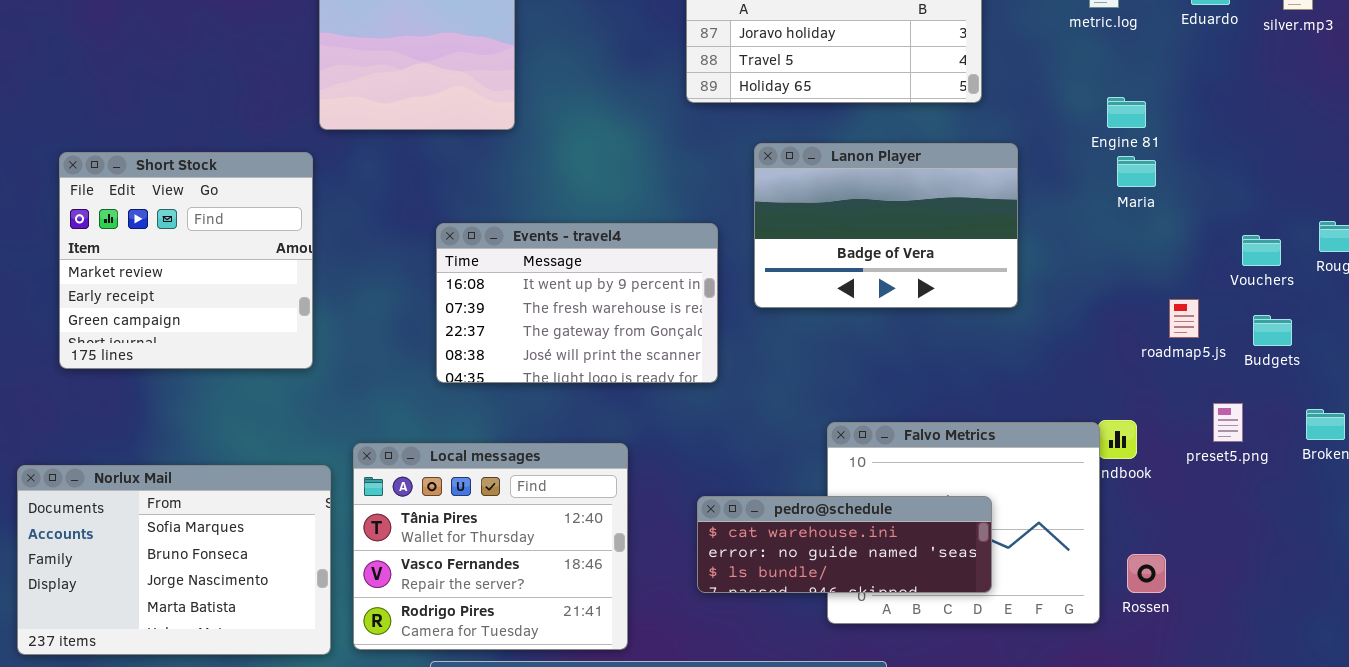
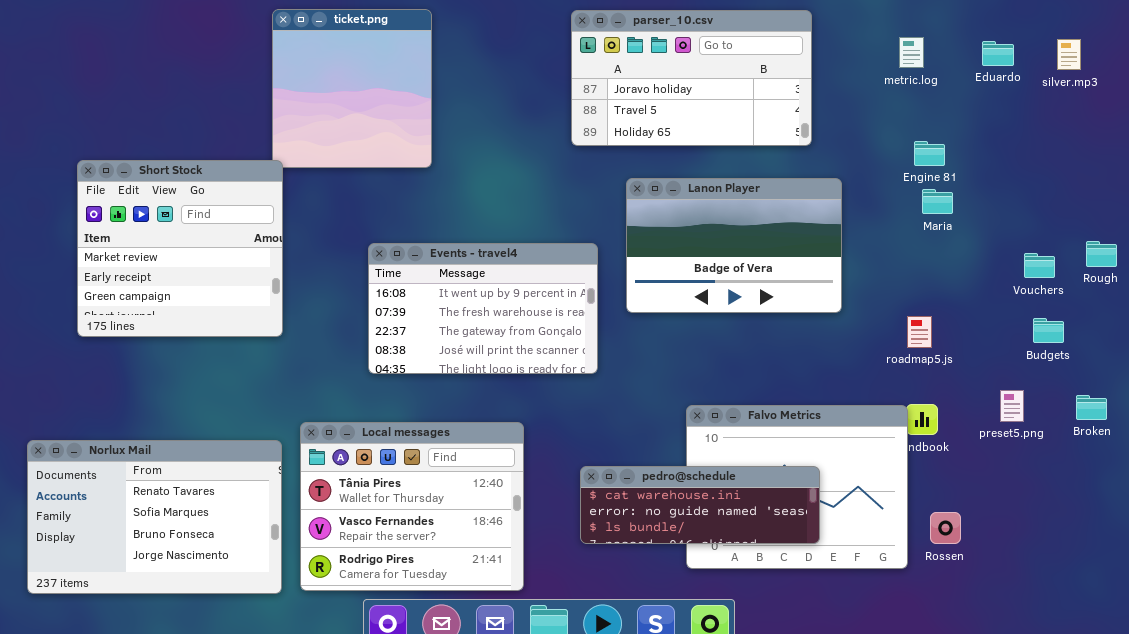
Short Stock: [59,152,313,369] -> [77,160,283,337], moved
roadmap5.js: [1169,299,1199,338] -> [907,316,932,348], moved
Norlux Mail: [17,465,331,655] -> [27,440,282,594], scrolled up 1 row

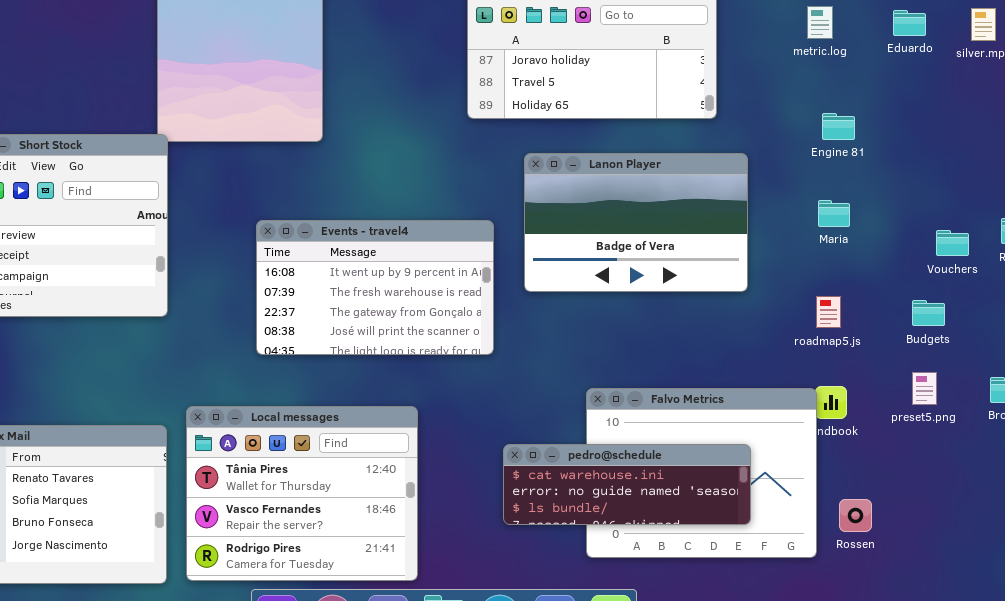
Maria: [922,189,953,214] -> [818,200,850,227], moved
Budgets: [1033,318,1064,343] -> [912,300,945,326], moved
pedro@schedule: [580,466,820,544] -> [503,444,751,525], moved

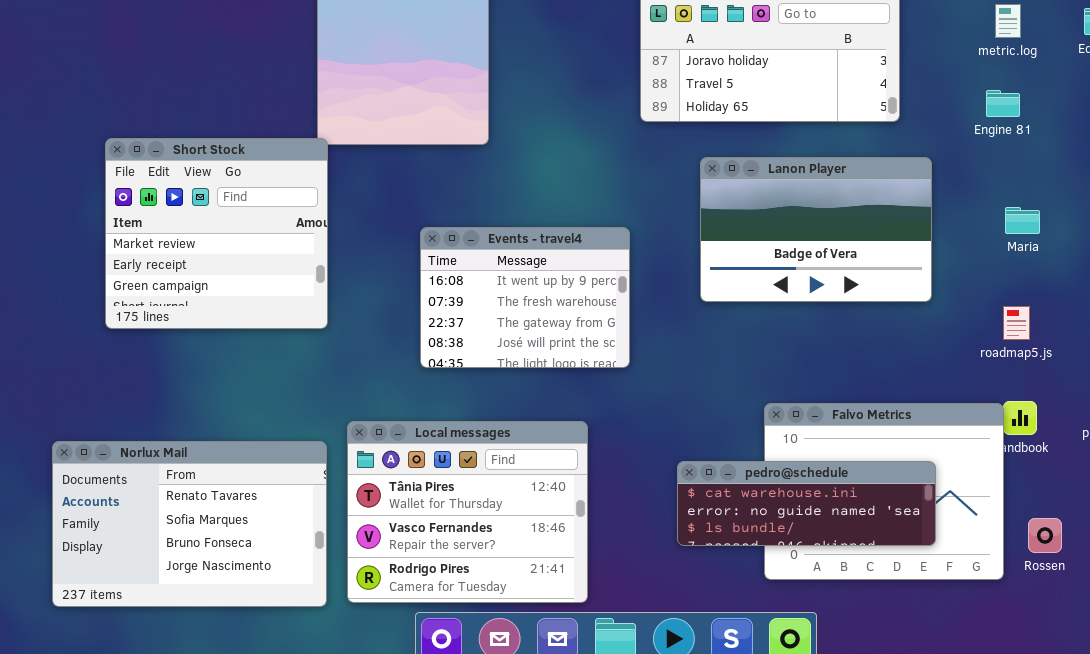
Engine 81: [822,113,855,140] -> [986,90,1020,117], moved
Events - travel4: [256,220,494,355] -> [420,227,630,368], resized

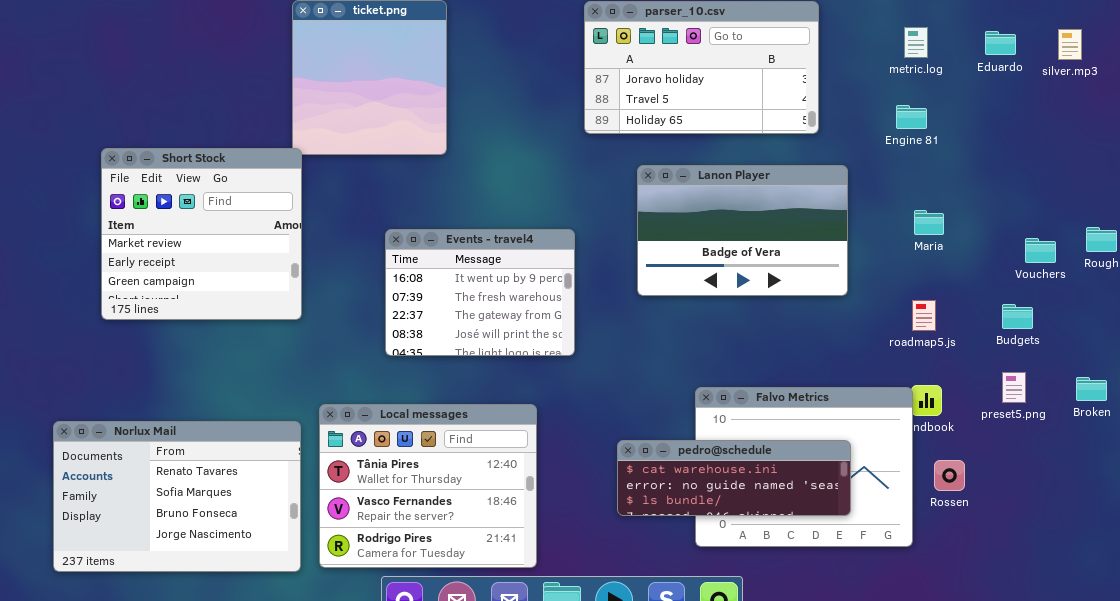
Rossen: [1028,518,1062,553] -> [934,460,965,491], moved

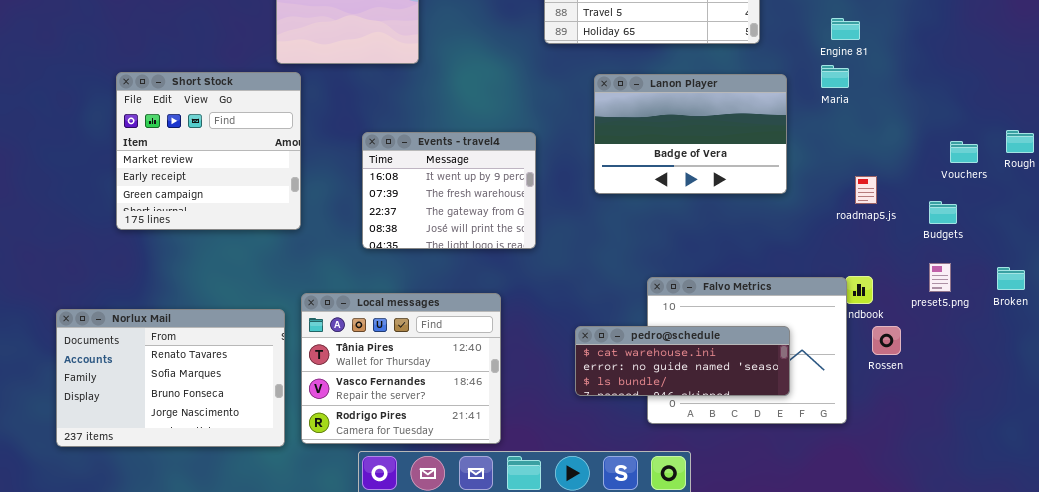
Short Stock: [101,148,302,320] -> [116,72,301,230], moved
Maria: [914,210,944,235] -> [821,65,849,88], moved
roadmap5.js: [912,300,936,331] -> [855,176,877,204], moved
Rossen: [934,460,965,491] -> [872,326,901,355], moved

